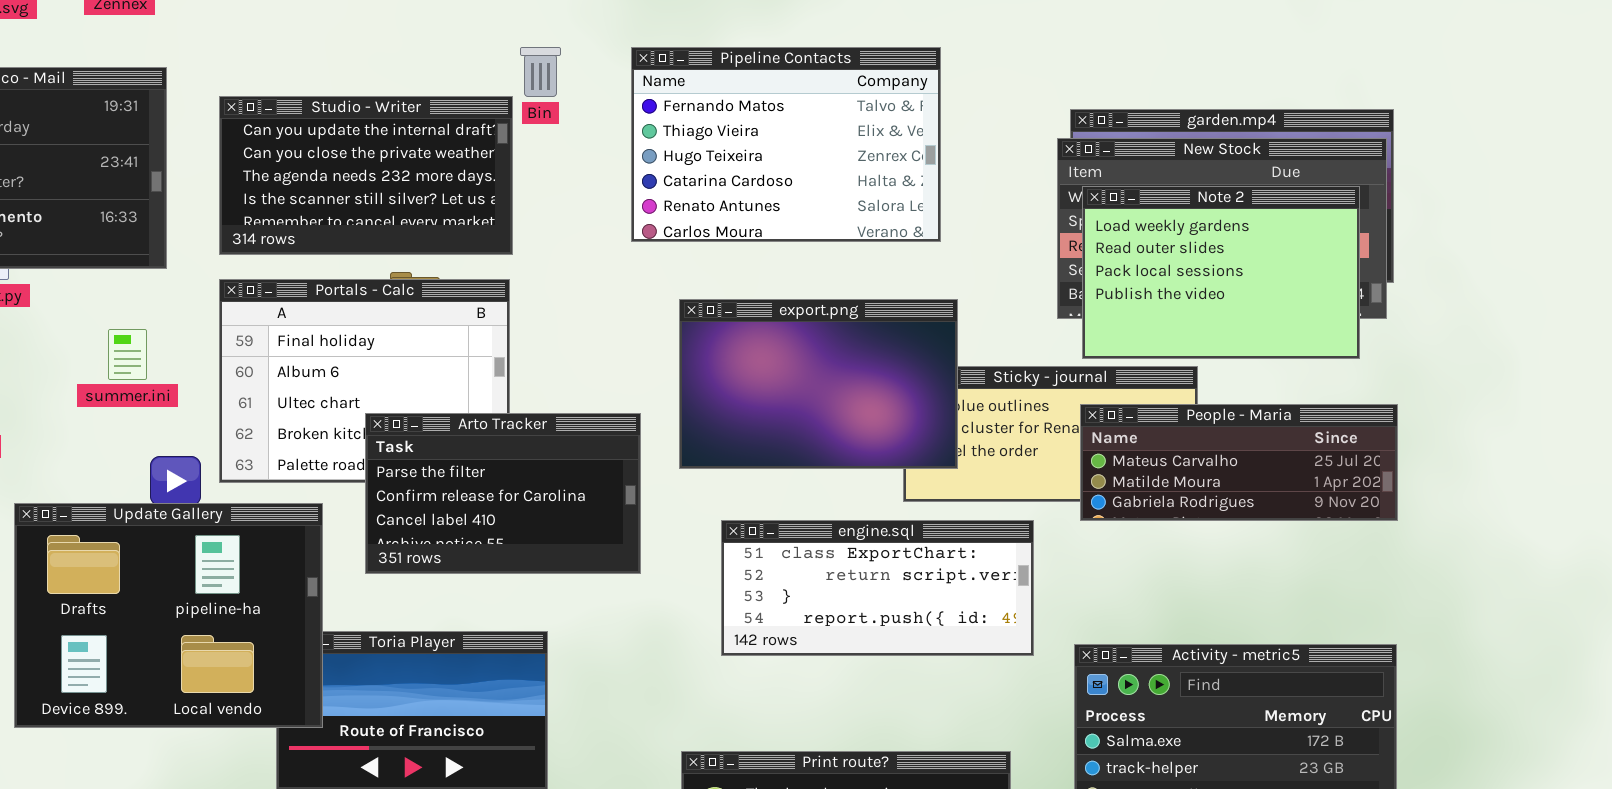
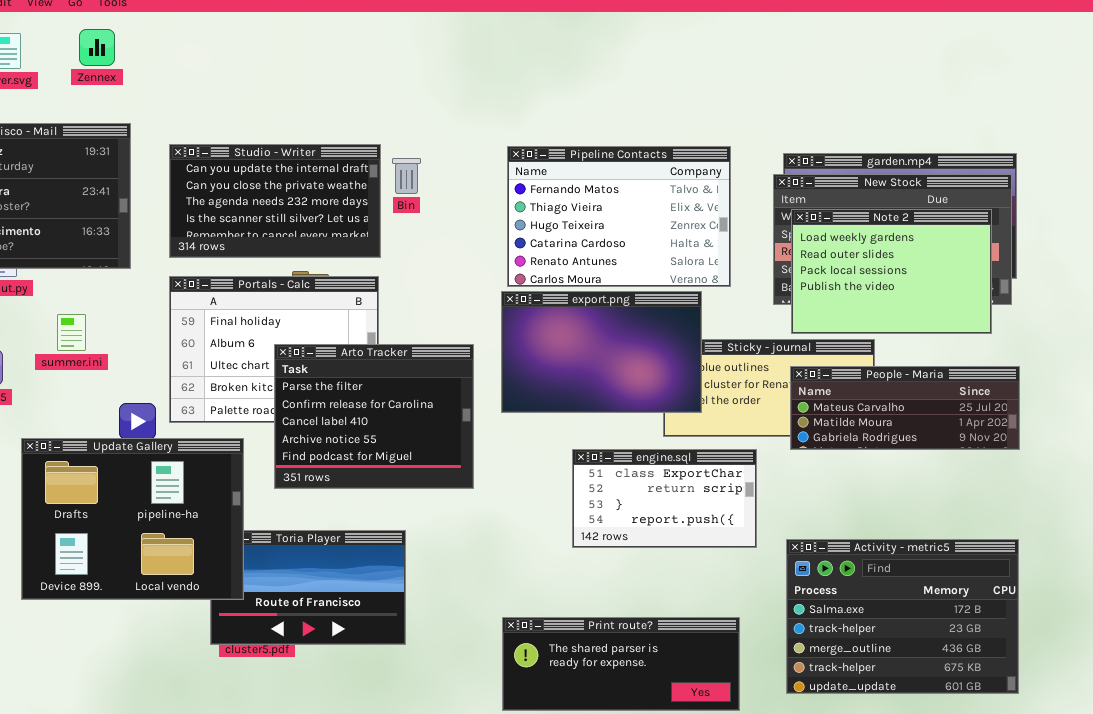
Bin: [520,47,561,97] -> [392,158,421,194], moved
Pipeline Contacts: [631,47,941,242] -> [507,146,731,287], moved
summer.ini: [108,329,147,380] -> [57,314,86,351], moved
Arto Tracker: [365,413,641,574] -> [274,344,474,489], resized
engine.sql: [721,520,1034,656] -> [572,449,757,548], resized

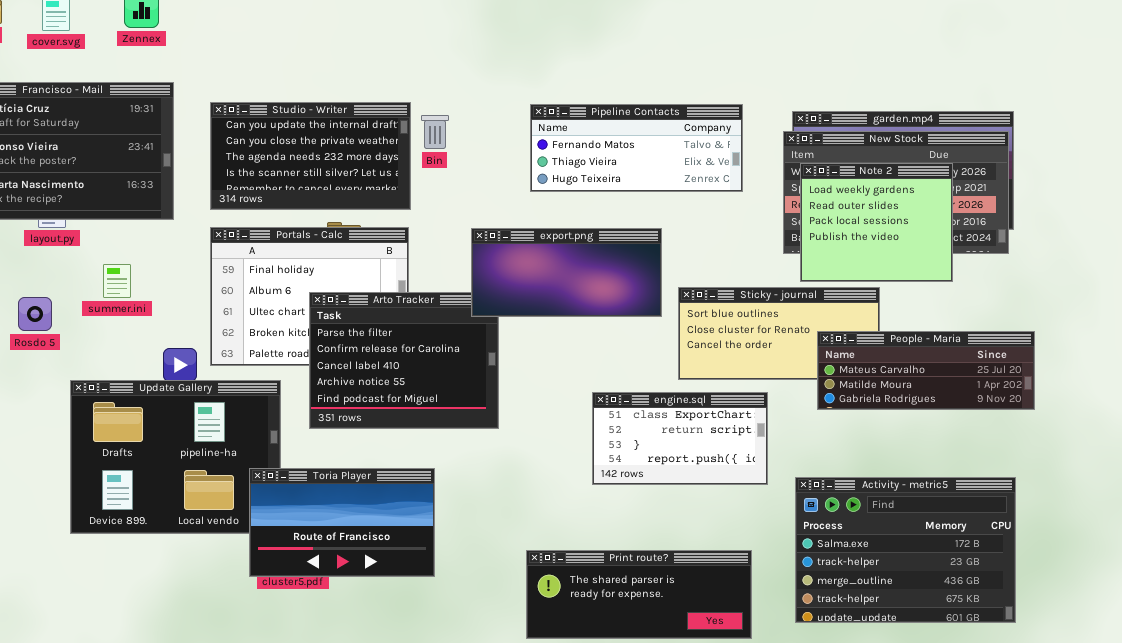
Pipeline Contacts: [507,146,731,287] -> [530,104,743,192], resized
Note 2: [791,209,992,334] -> [800,163,953,282], resized
export.png: [501,291,702,413] -> [471,228,662,317], moved, resized
People - Maria: [790,366,1020,450] -> [817,331,1035,410], moved
Toria Player: [210,530,406,645] -> [249,468,435,577], raised

